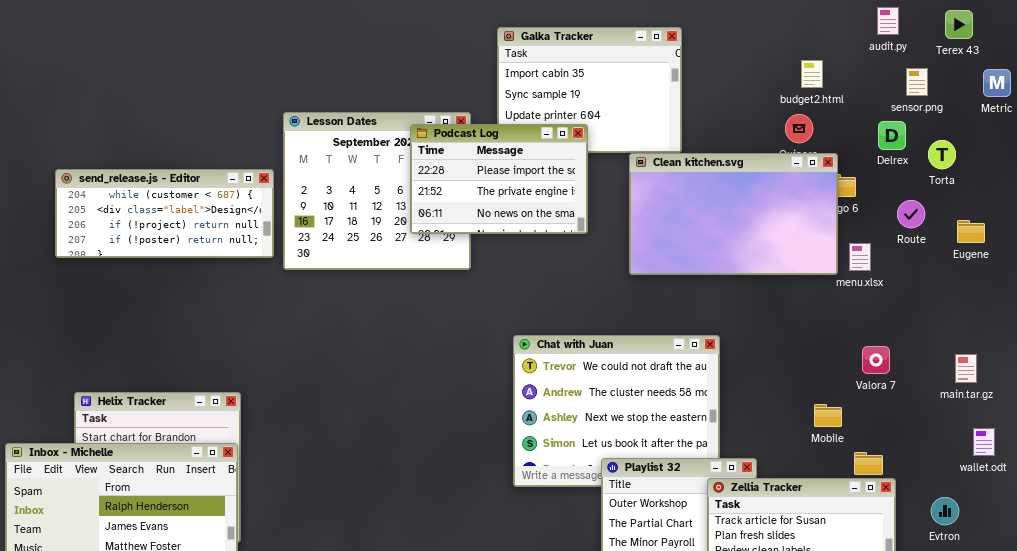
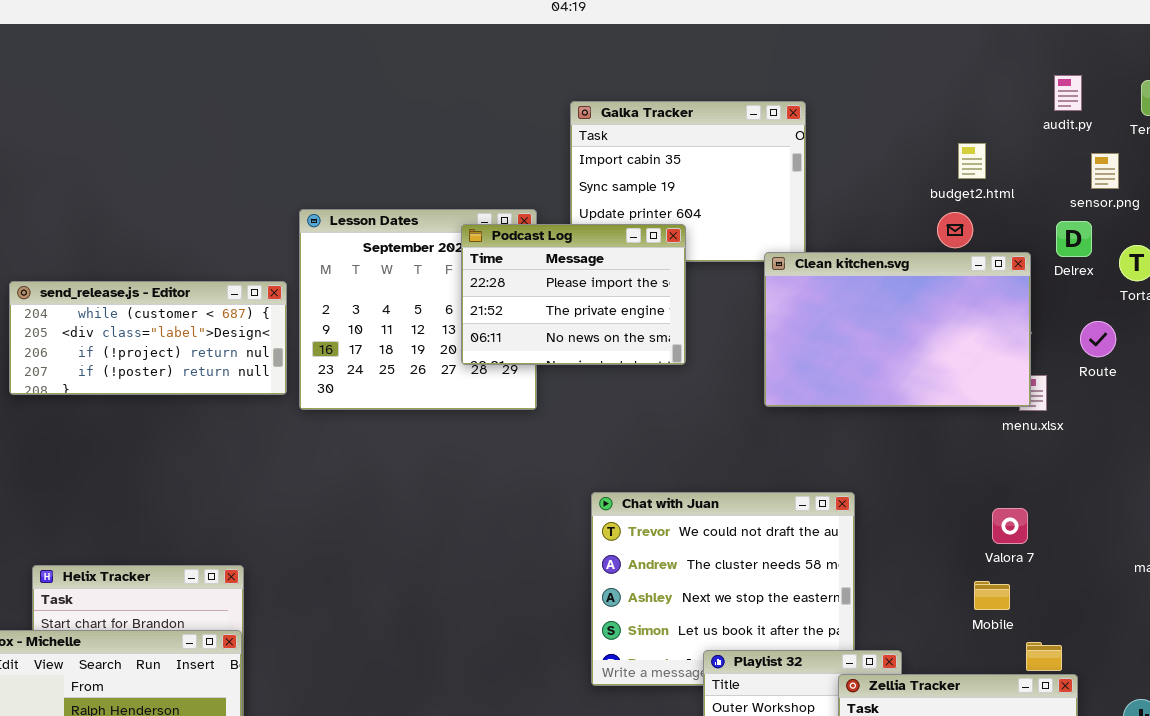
Clean kitchen.svg: [629,153,838,275] -> [764,252,1031,407], moved
Valora 7: [862,346,890,374] -> [992,508,1028,544], moved

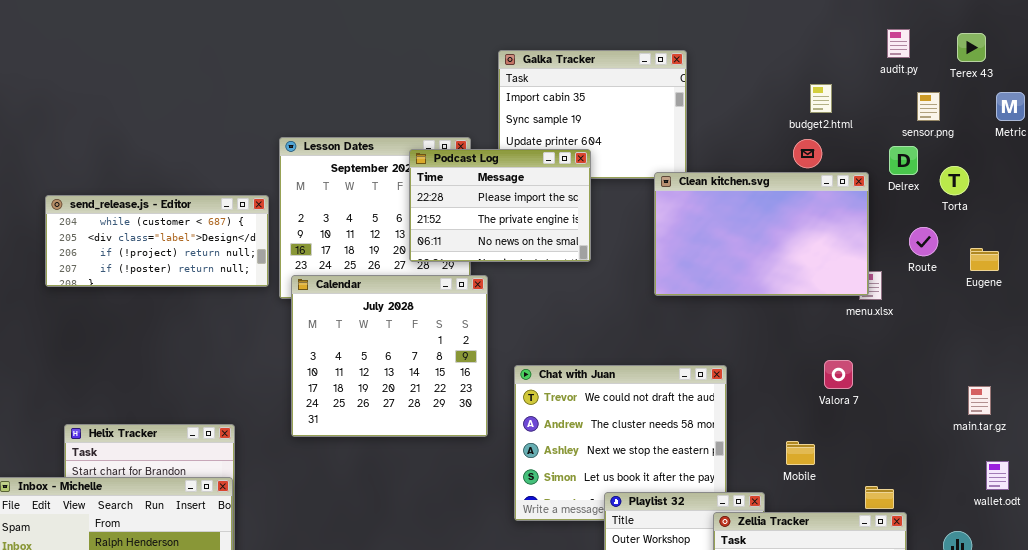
Calendar: none -> [291,275,488,437], opened
Valora 7: [992,508,1028,544] -> [824,360,853,389], moved
Mobile: [974,581,1010,610] -> [786,441,815,465], moved

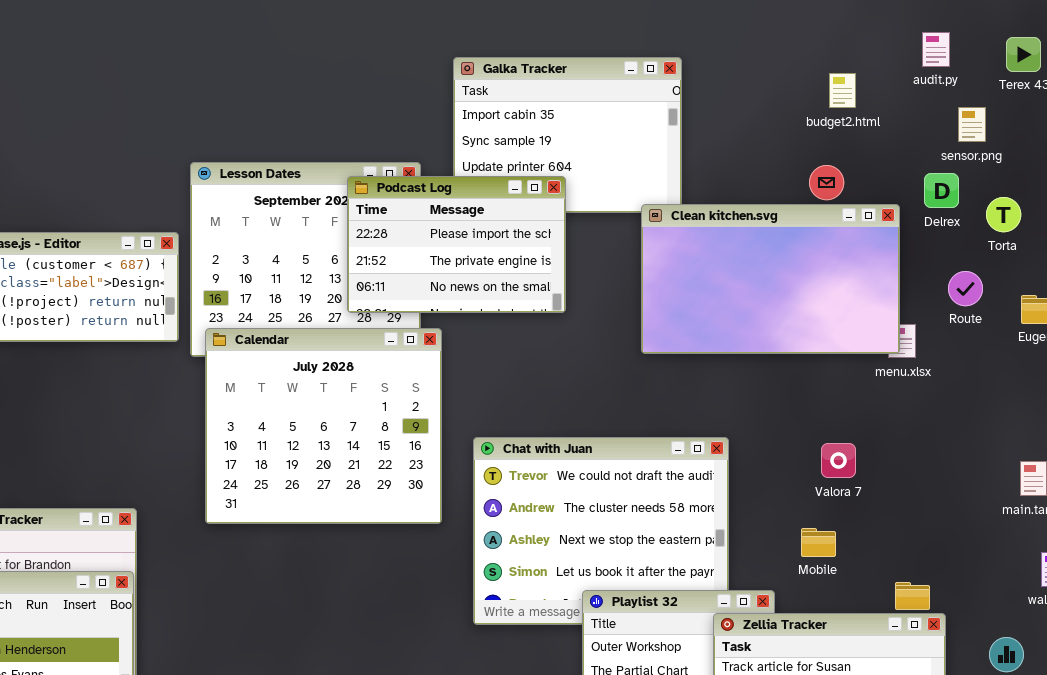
budget2.html: [810,84,832,113] -> [829,73,856,108], moved
Valora 7: [824,360,853,389] -> [821,443,856,478], moved

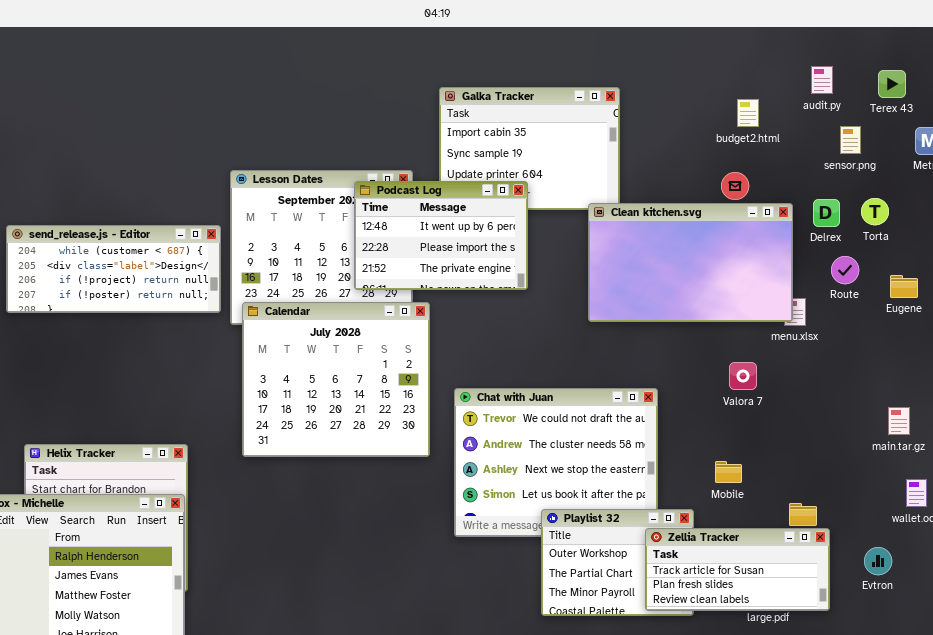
Delrex: [924,173,959,208] -> [813,199,840,227], moved
Podcast Log: [347,176,566,313] -> [354,181,528,290], scrolled up 1 row
Valora 7: [821,443,856,478] -> [729,362,757,390], moved

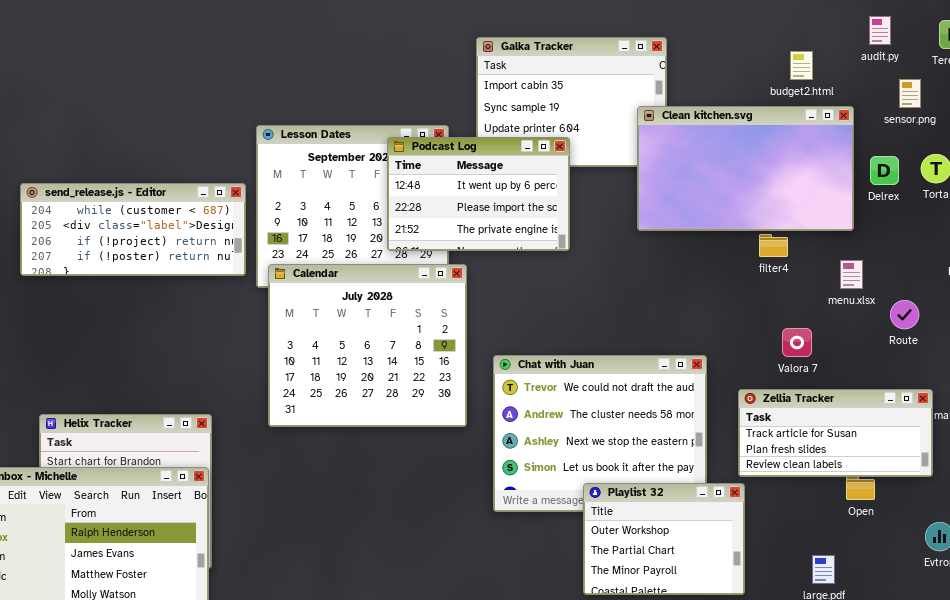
Clean kitchen.svg: [588,203,793,322] -> [637,106,854,231], moved
Route: [831,256,859,284] -> [890,300,919,329], moved
Zellia Tracker: [645,528,830,611] -> [738,389,933,477], moved

